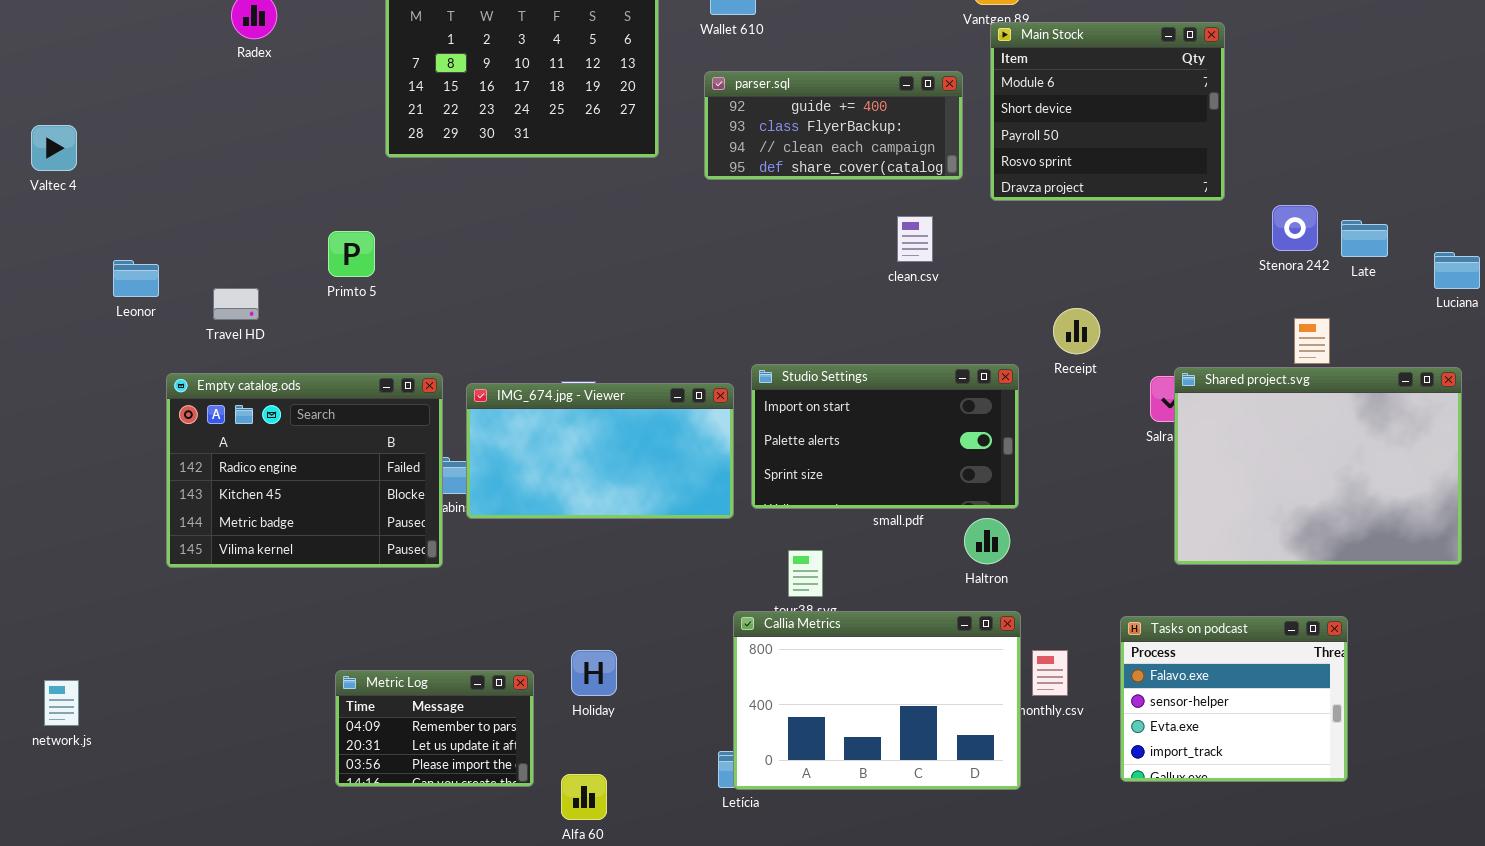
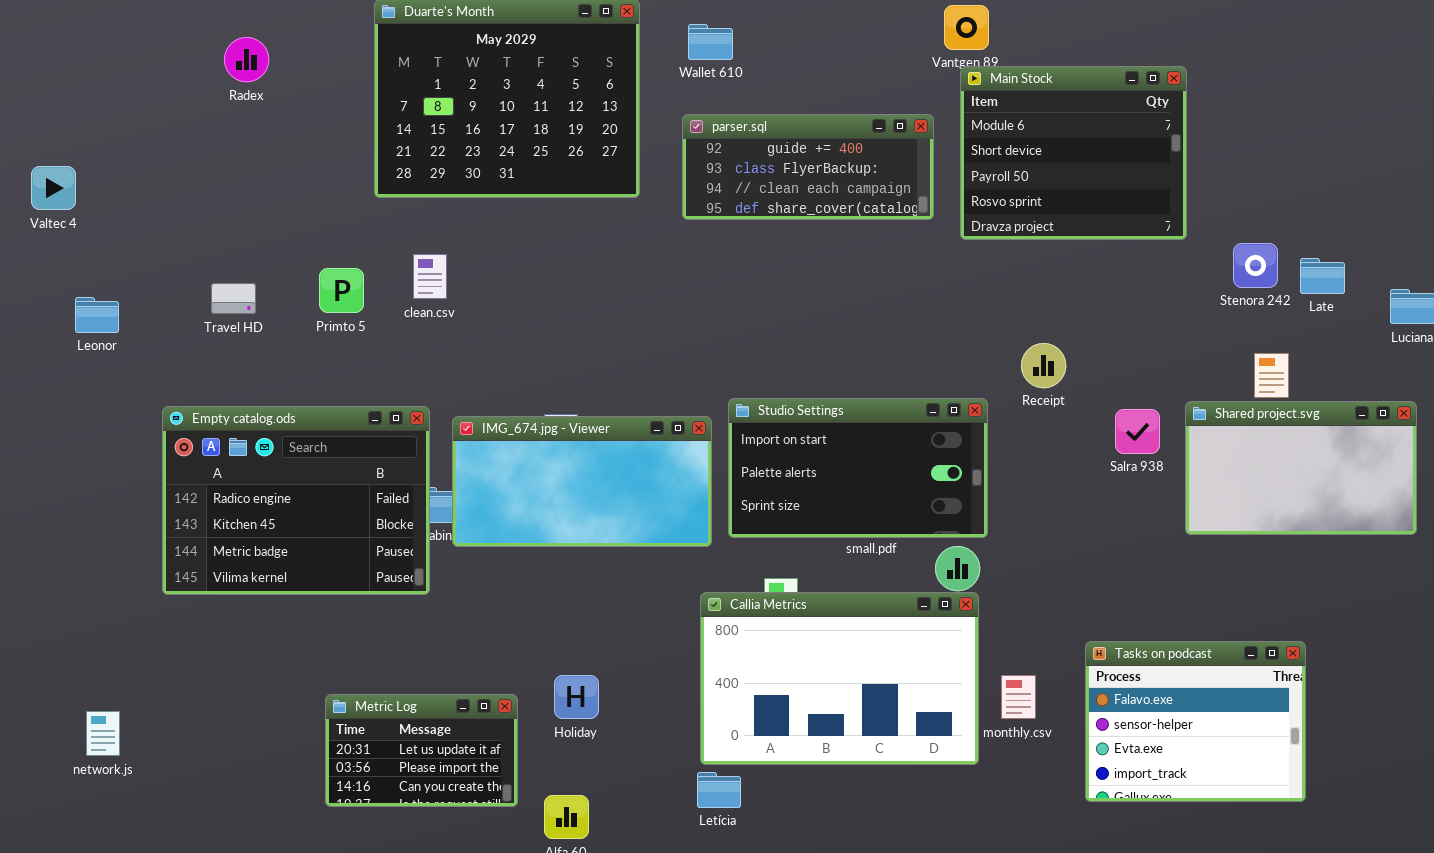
clean.csv: [897,216,933,262] -> [413,254,447,299], moved
Leonor: [113,260,159,297] -> [75,297,119,333], moved
Travel HD: [213,288,259,320] -> [211,283,256,314], moved
Shared project.svg: [1174,367,1462,565] -> [1185,401,1417,535], resized
Callia Metrics: [733,611,1021,790] -> [700,592,979,765], moved
Metric Log: [335,670,534,787] -> [325,694,518,807], scrolled down 1 row
network.js: [44,680,79,726] -> [86,711,120,756], moved

